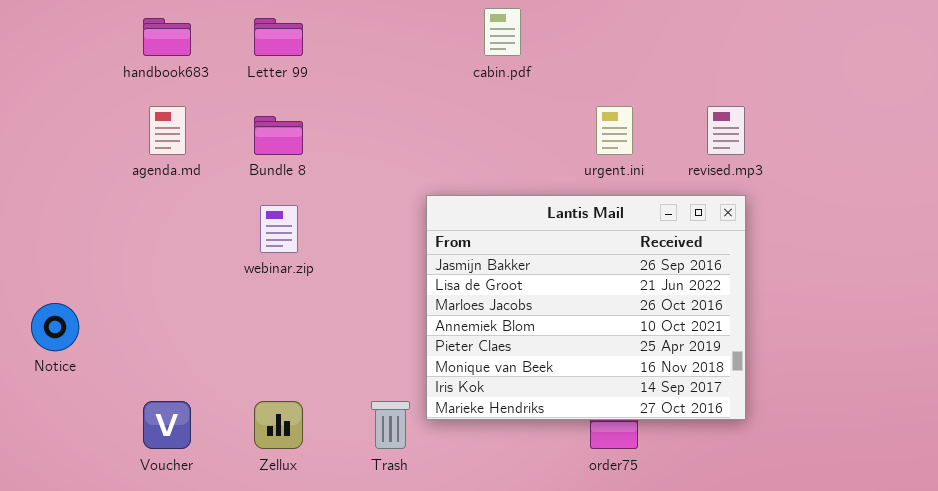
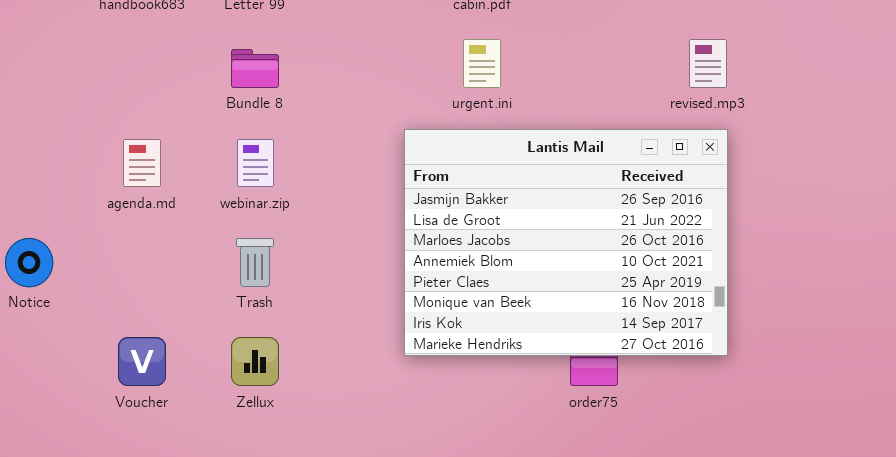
agenda.md: [149,106,186,155] -> [123,139,161,187], moved
urgent.ini: [596,106,633,155] -> [463,39,501,88], moved
Trash: [371,401,410,449] -> [236,238,274,287], moved

